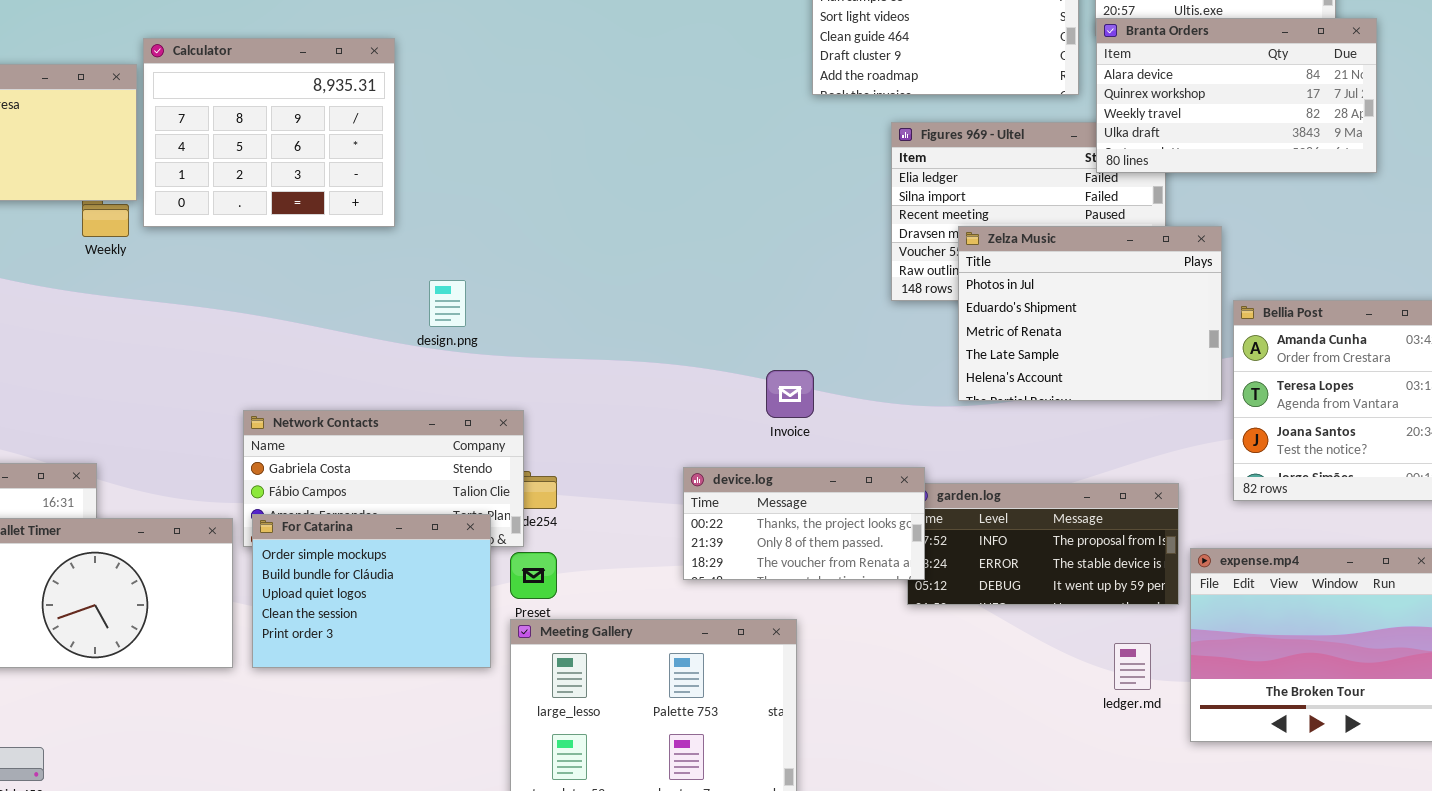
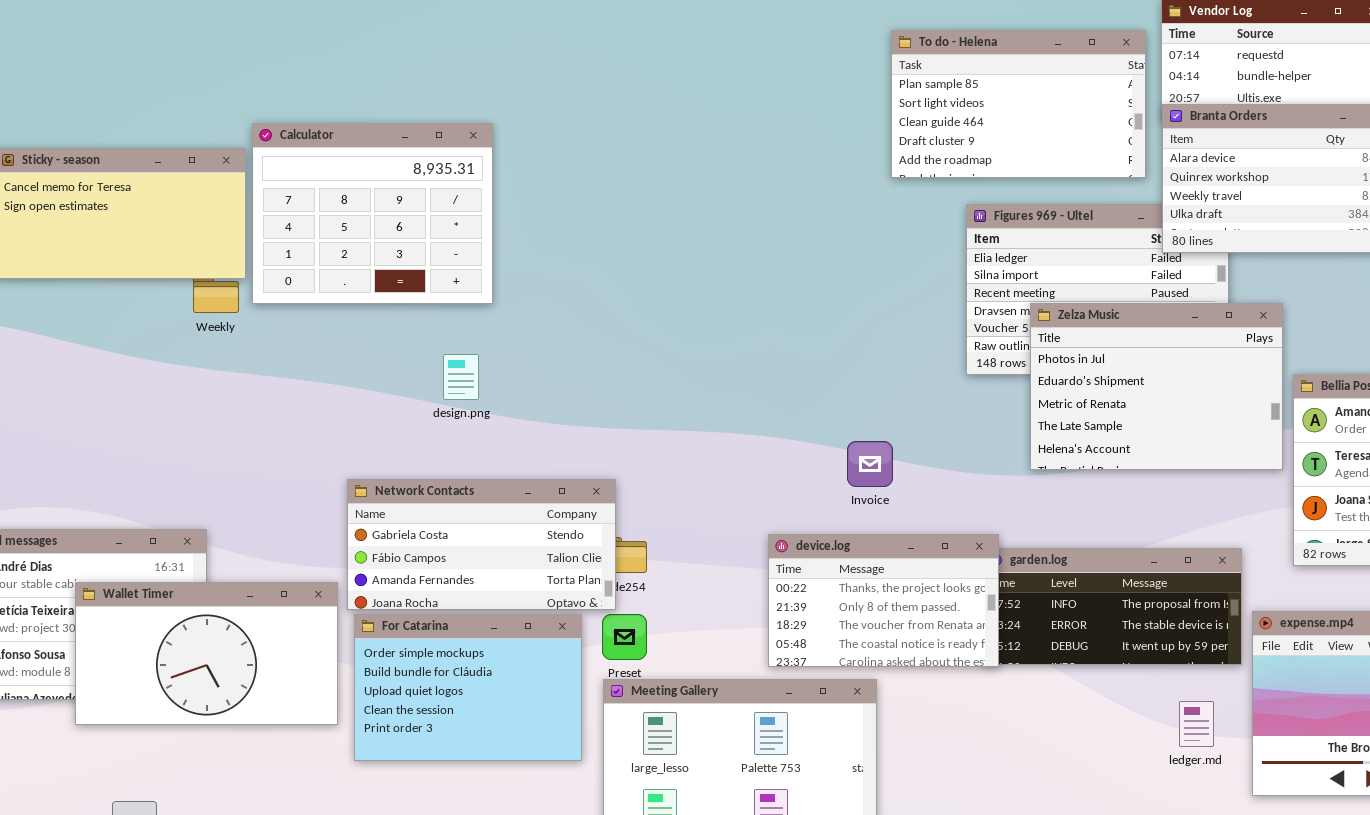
design.png: [429,280,466,327] -> [443,354,479,400], moved
device.log: [683,467,925,580] -> [768,534,999,667], resized
For Catarina: [252,514,491,668] -> [354,614,582,761], moved

